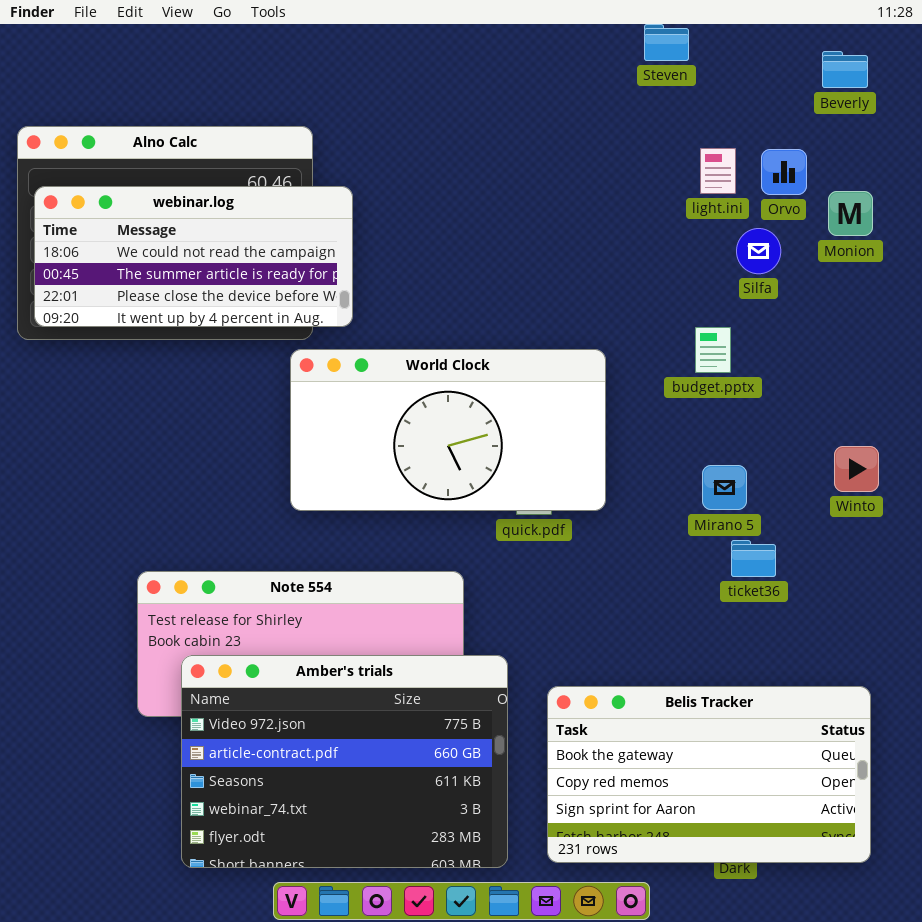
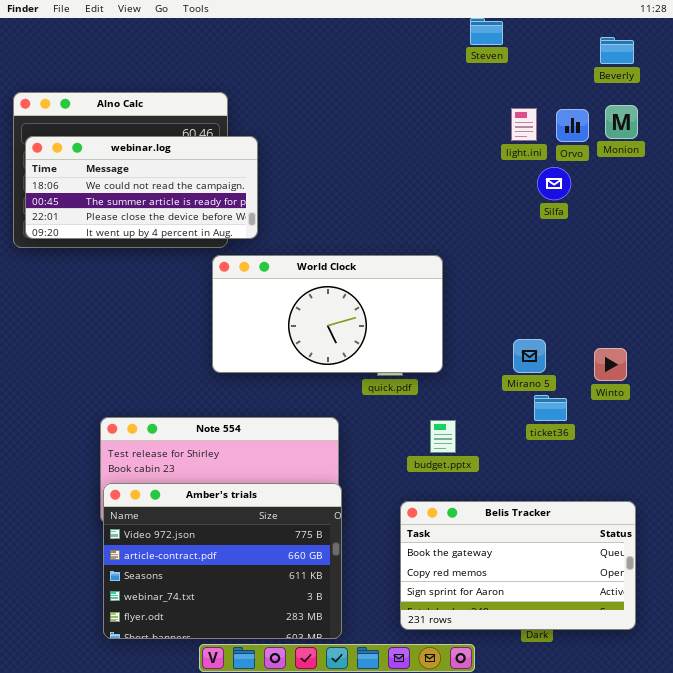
Monion: [828,191,873,236] -> [605,105,638,139], moved
budget.pptx: [695,327,731,373] -> [430,420,456,453], moved
Winto: [834,446,879,492] -> [594,348,627,381], moved
Amber's trials: [181,655,508,868] -> [103,483,342,639], moved

